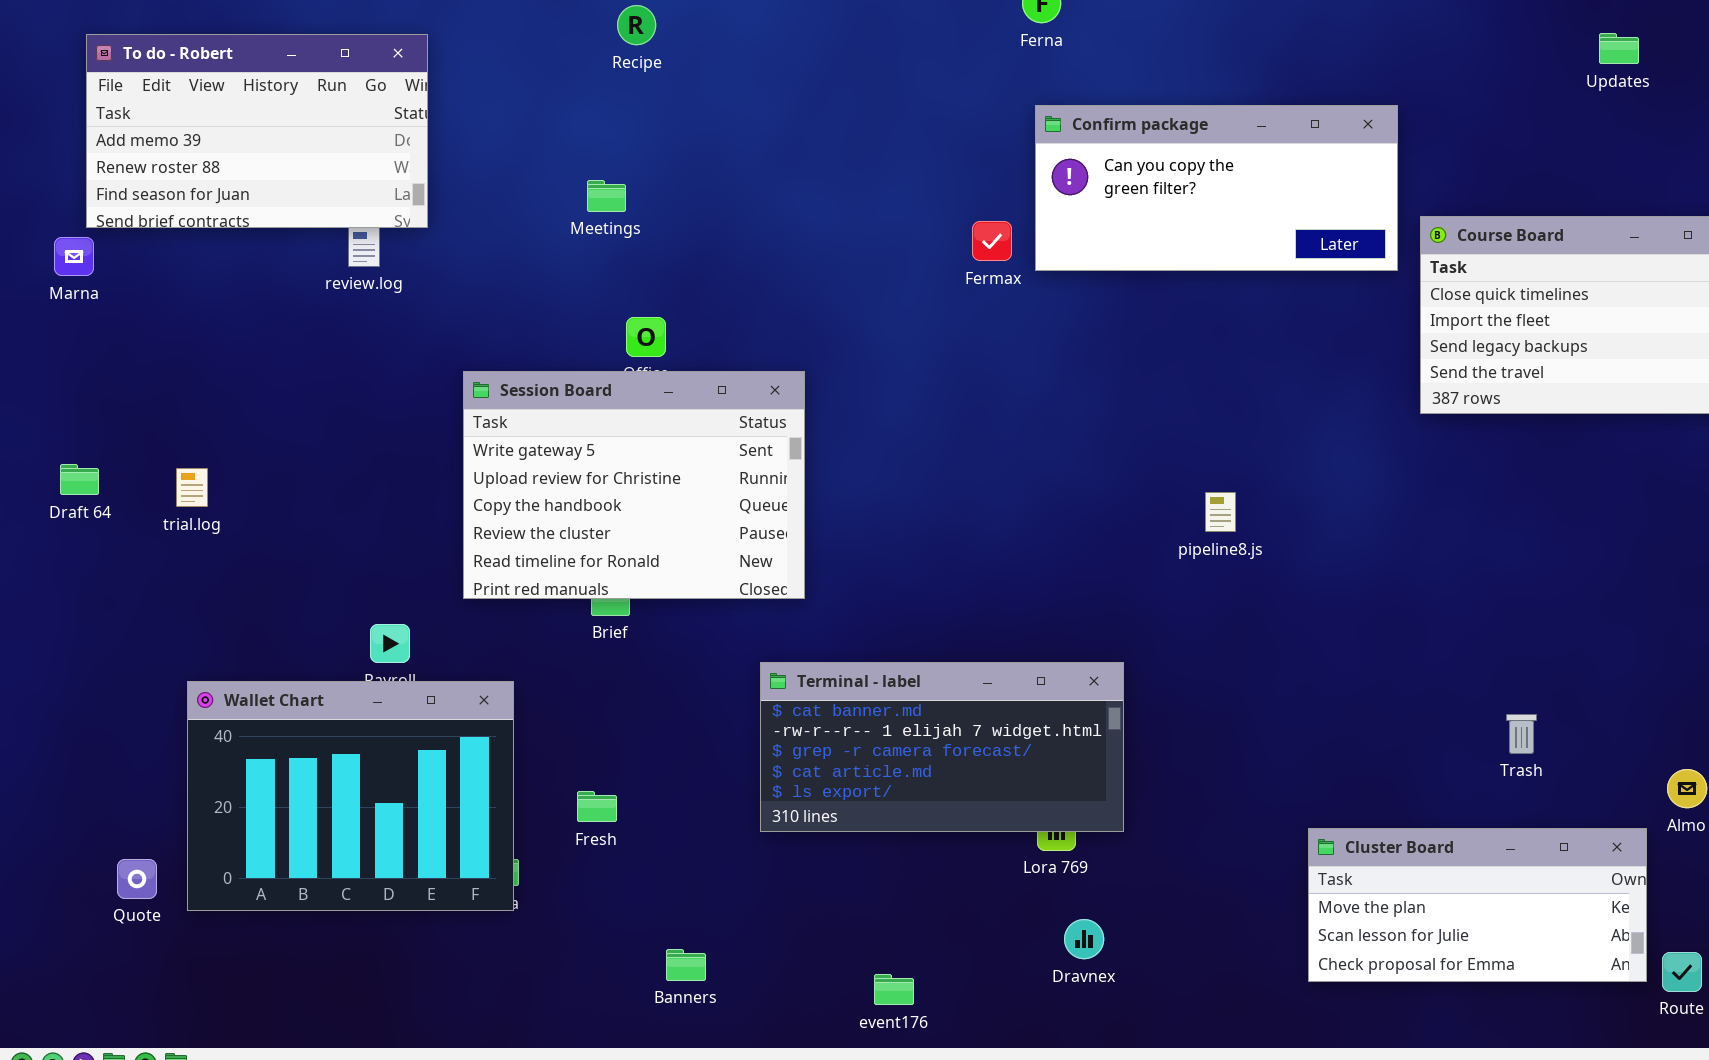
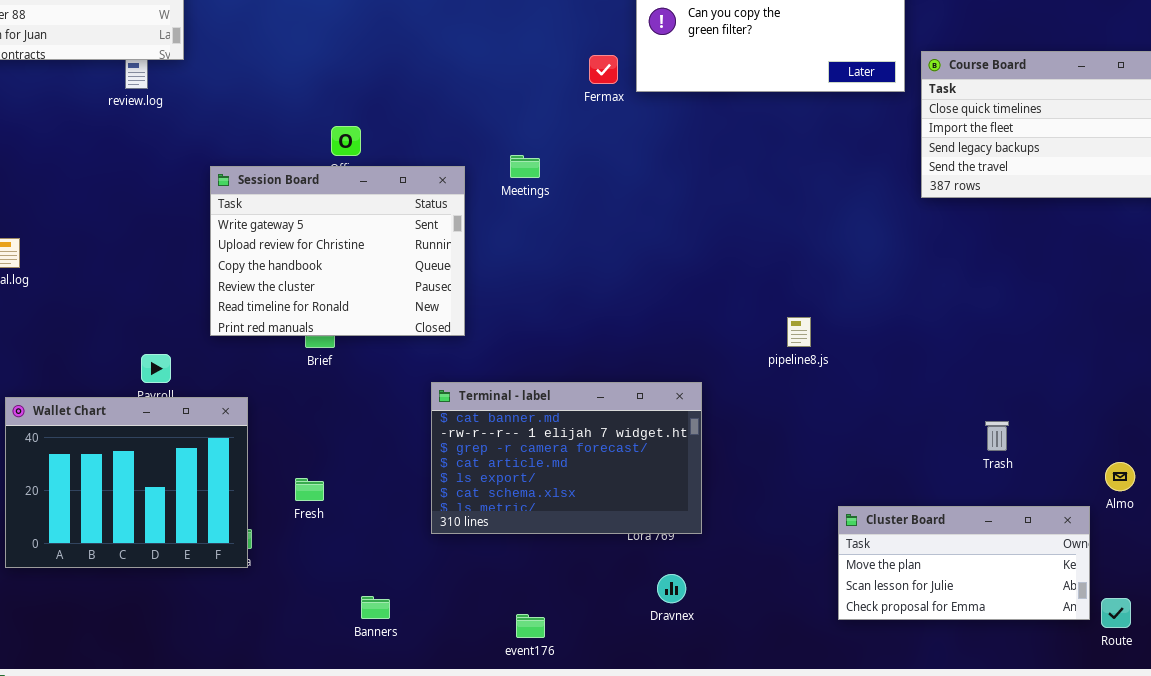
Meetings: [587,180,626,212] -> [510,155,540,178], moved
pipeline8.js: [1205,492,1236,532] -> [787,317,811,347], moved
Terminal - label: [760,662,1124,832] -> [431,382,702,534], resized

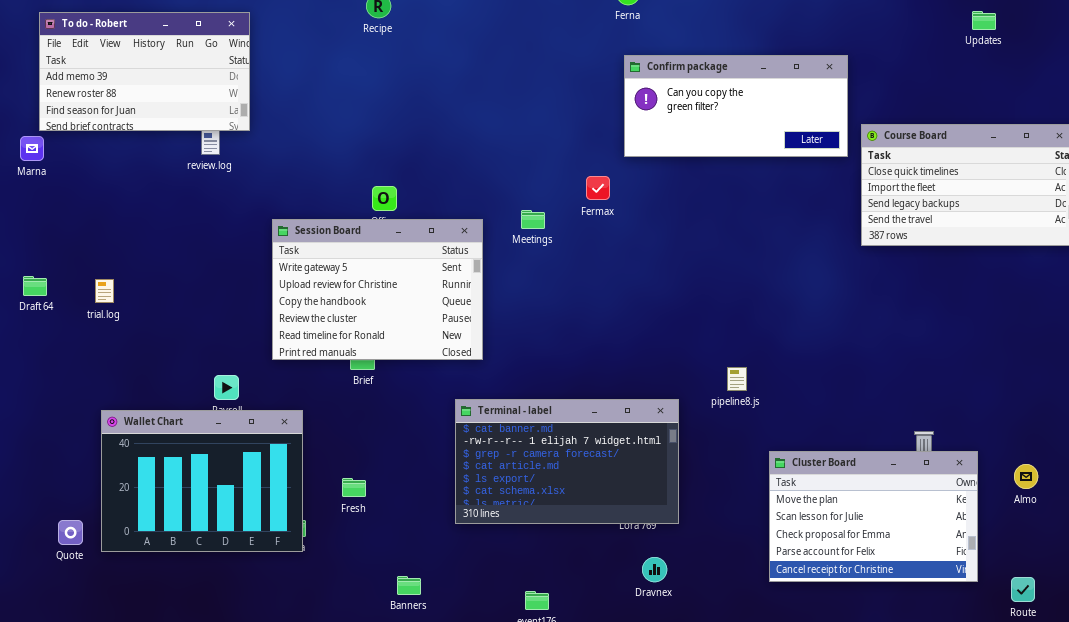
Fermax: [589,55,618,84] -> [586,176,610,200], moved
pipeline8.js: [787,317,811,347] -> [727,367,747,391], moved
Cluster Board: [838,506,1090,620] -> [769,451,978,582], moved, resized

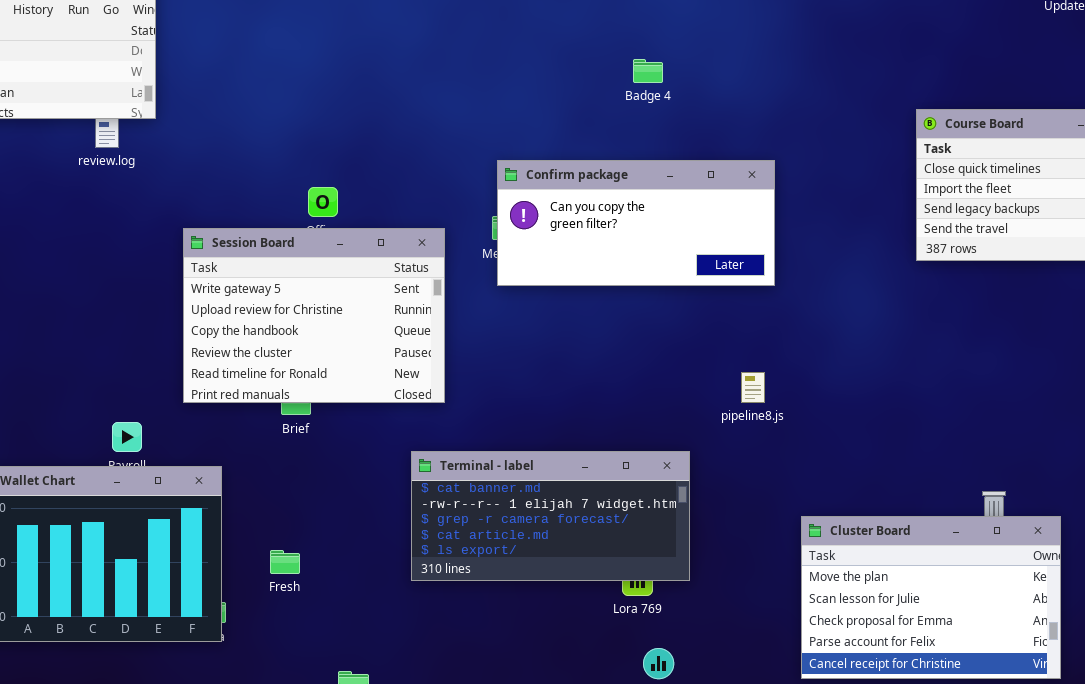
Confirm package: [624,55,848,157] -> [497,160,775,286], moved
pipeline8.js: [727,367,747,391] -> [741,372,765,403], moved
Terminal - label: [455,399,679,524] -> [411,451,690,581], resized

